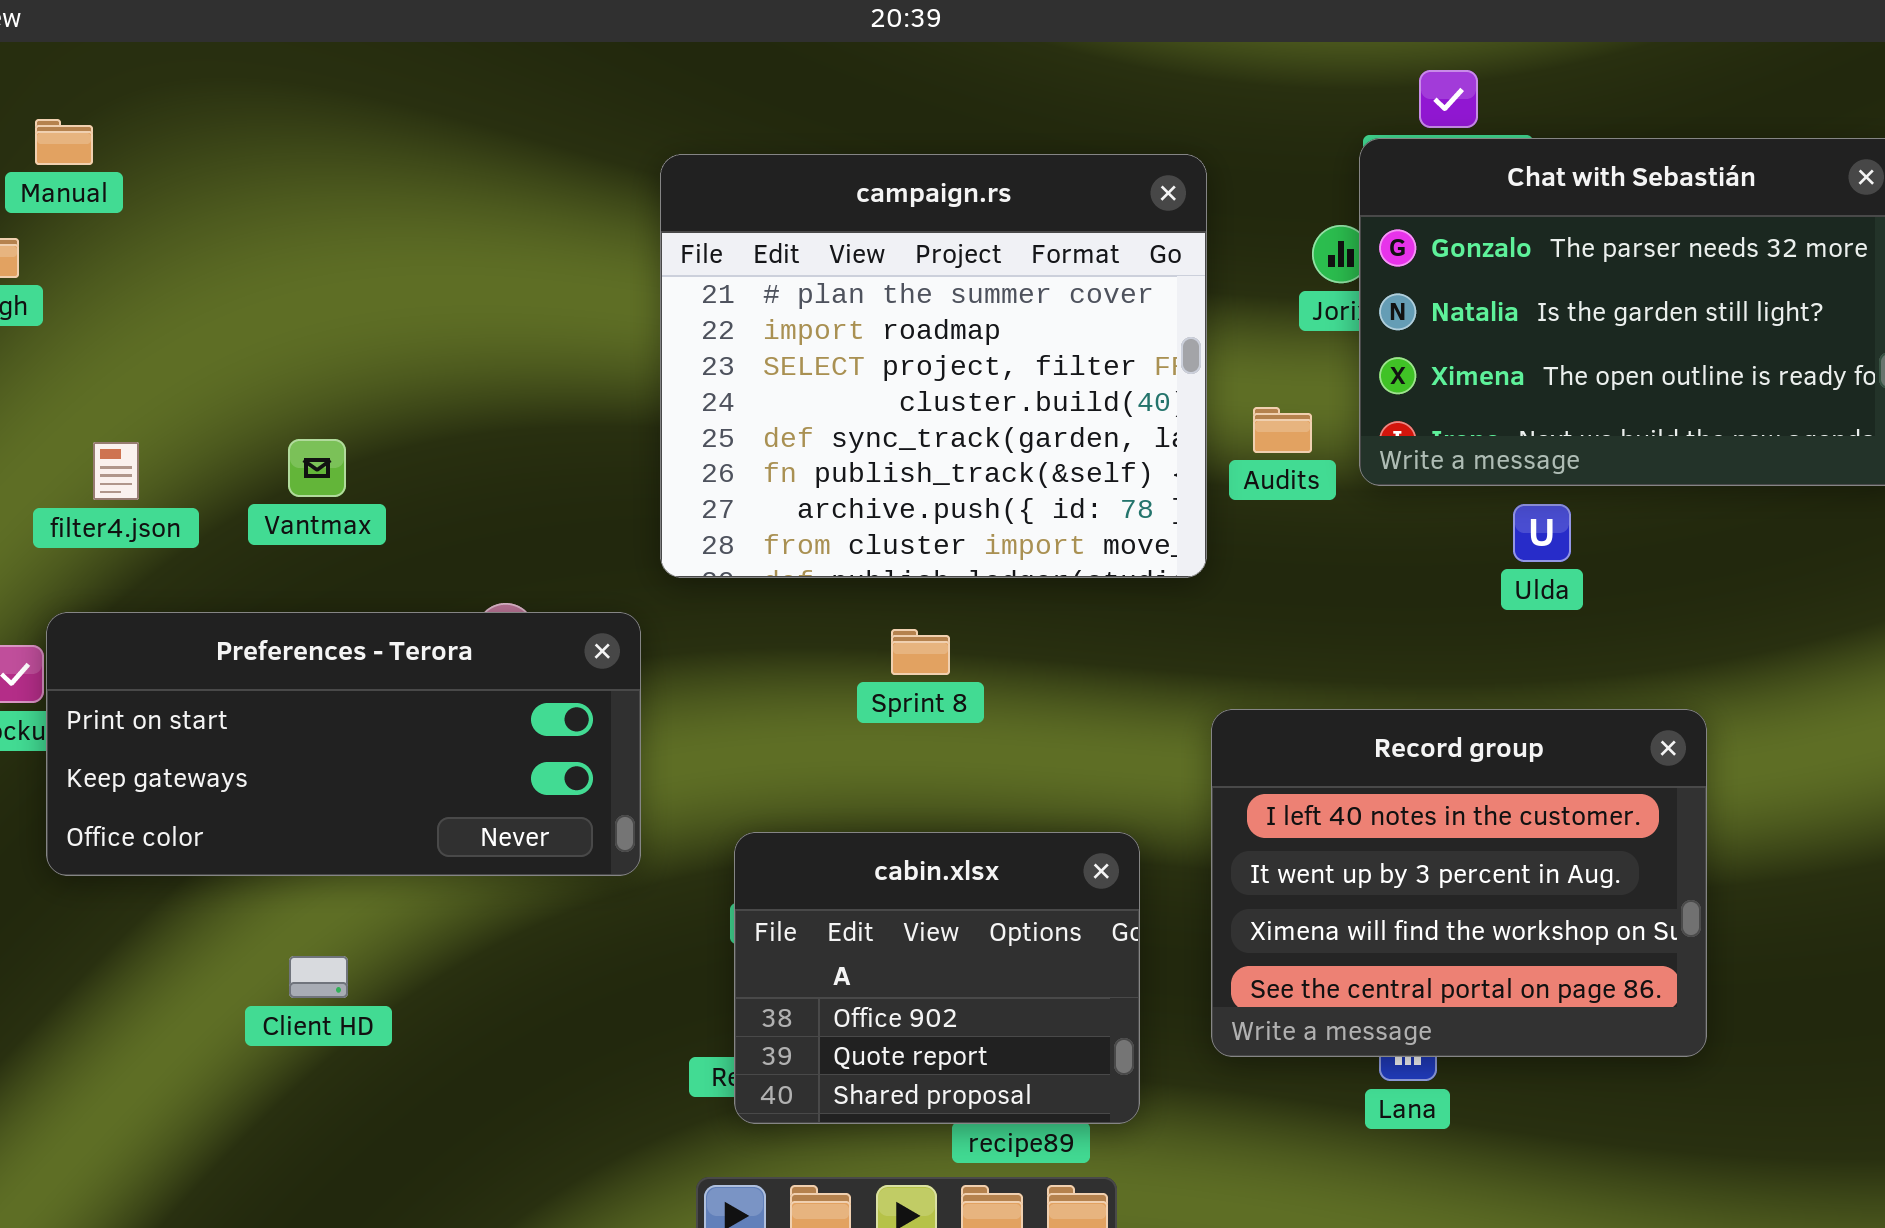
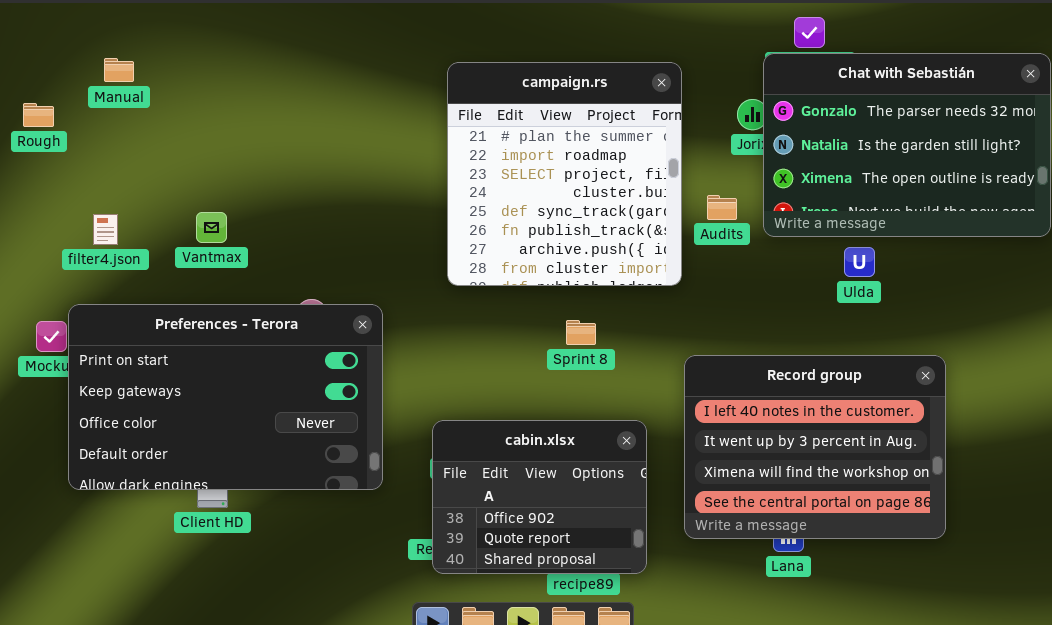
Manual: [35,119,93,165] -> [104,58,134,82], moved
campaign.rs: [660,154,1207,578] -> [447,62,682,286], resized
Preferences - Terora: [46,612,641,876] -> [68,304,383,490], resized
Sprint 8: [891,629,950,675] -> [566,320,596,345], moved

